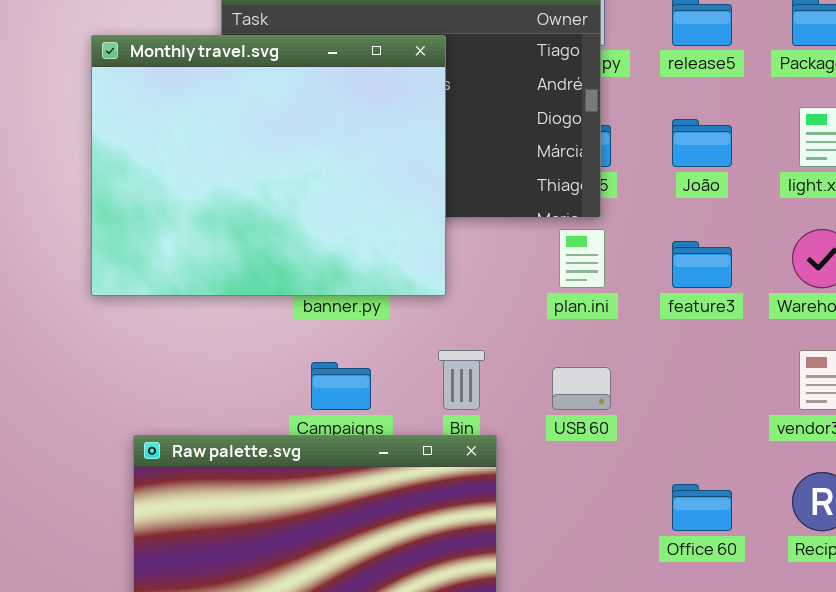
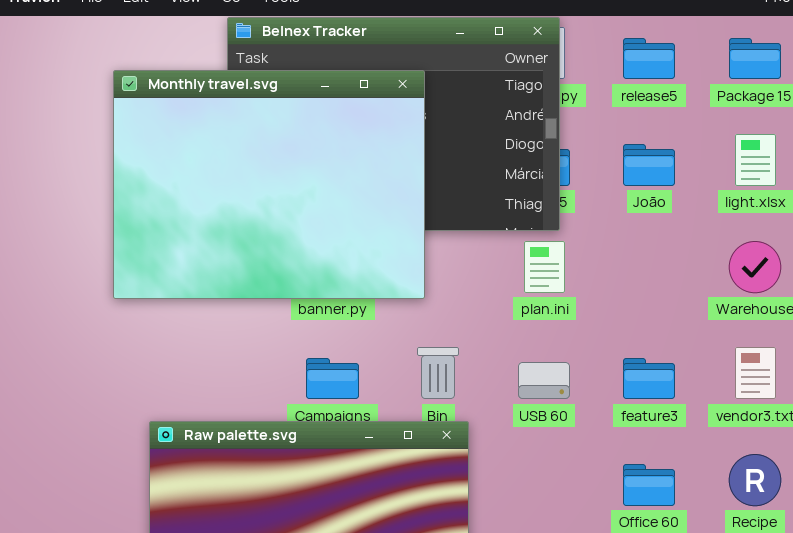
feature3: [672,241,732,288] -> [623,358,675,399], moved

